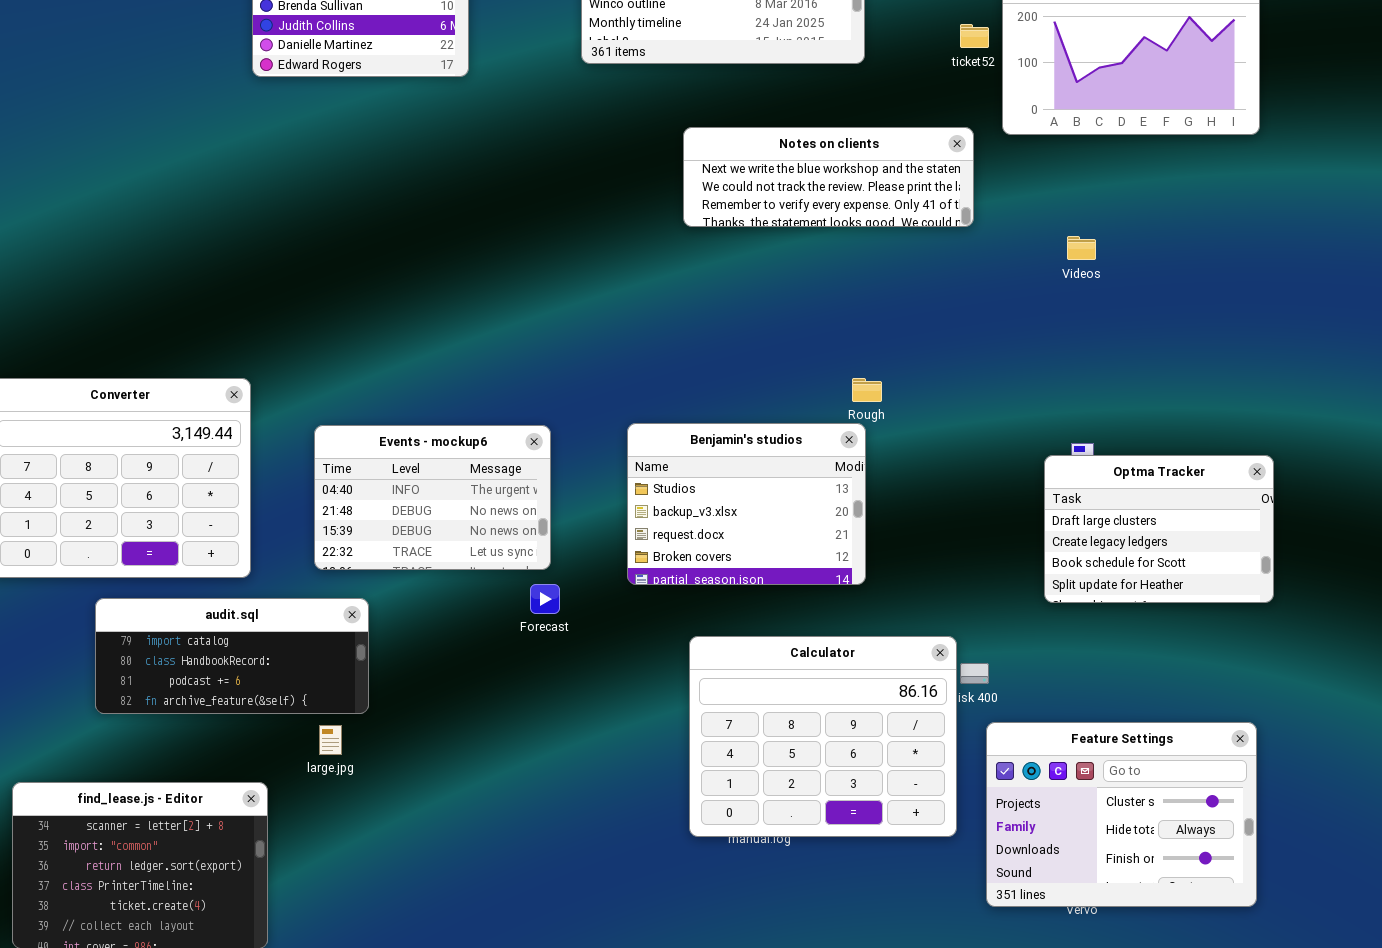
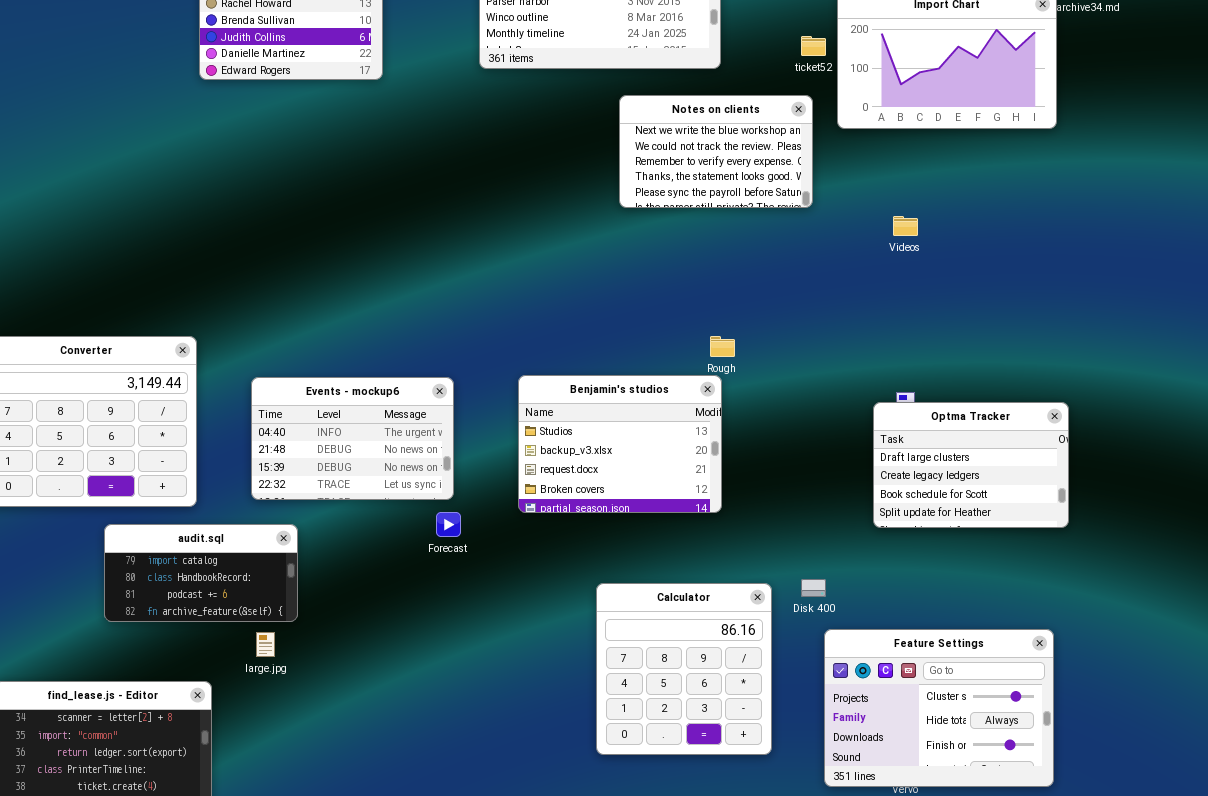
Notes on clients: [683,127,974,227] -> [619,95,813,208], resized
audit.sql: [95,598,369,714] -> [104,524,298,622], resized
Calculator: [689,636,957,837] -> [596,583,772,755], moved, resized

